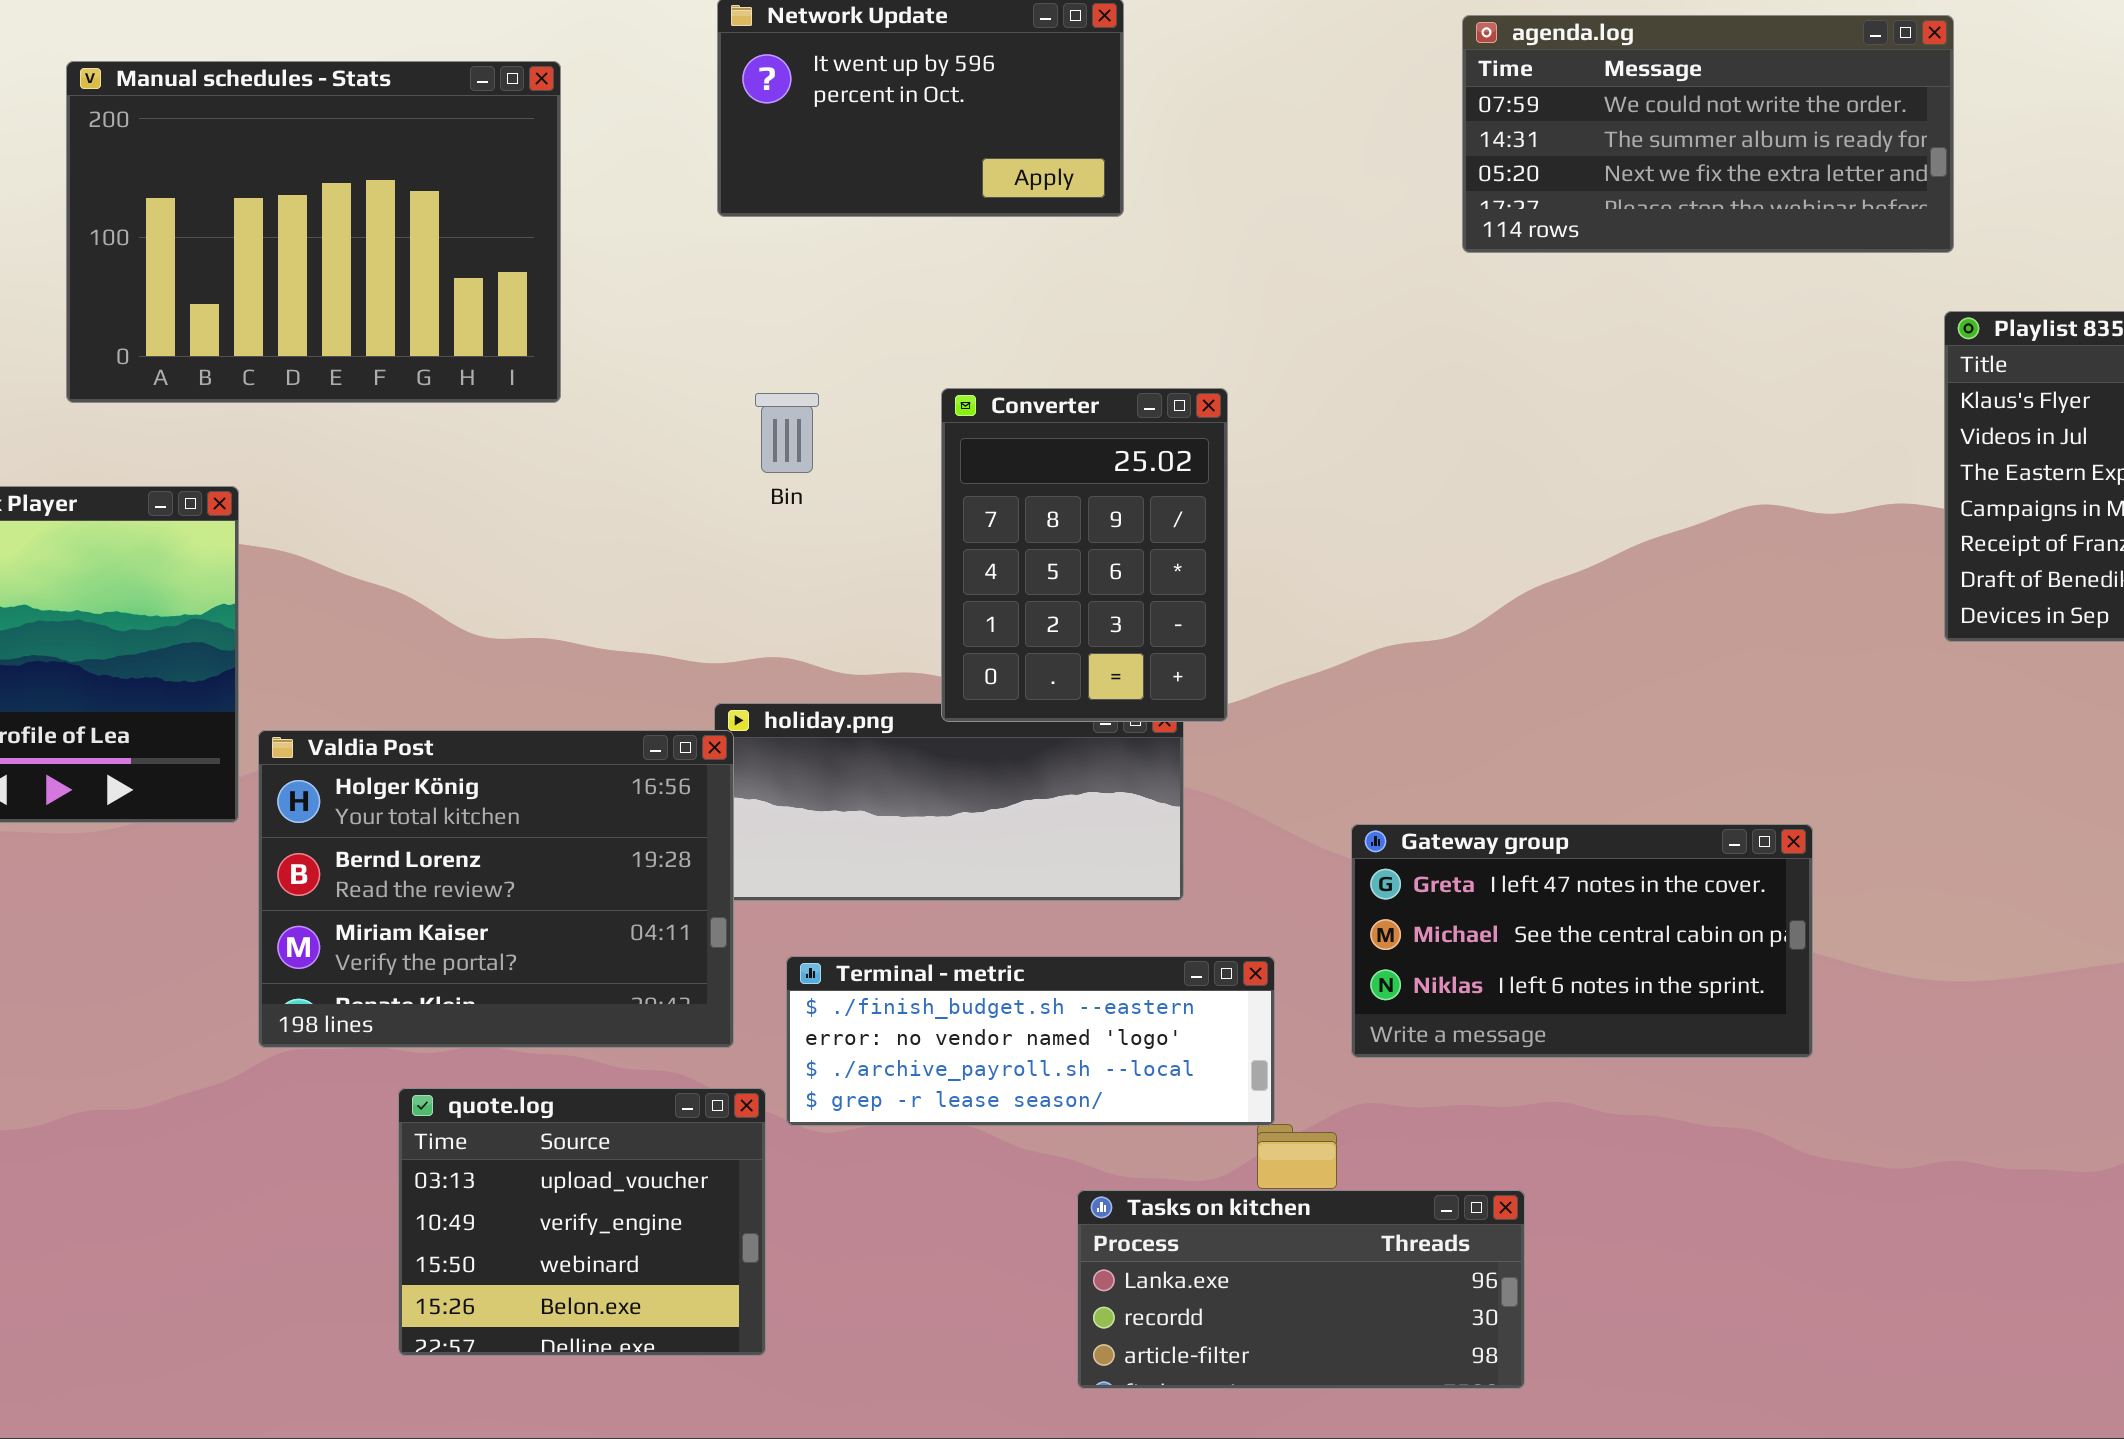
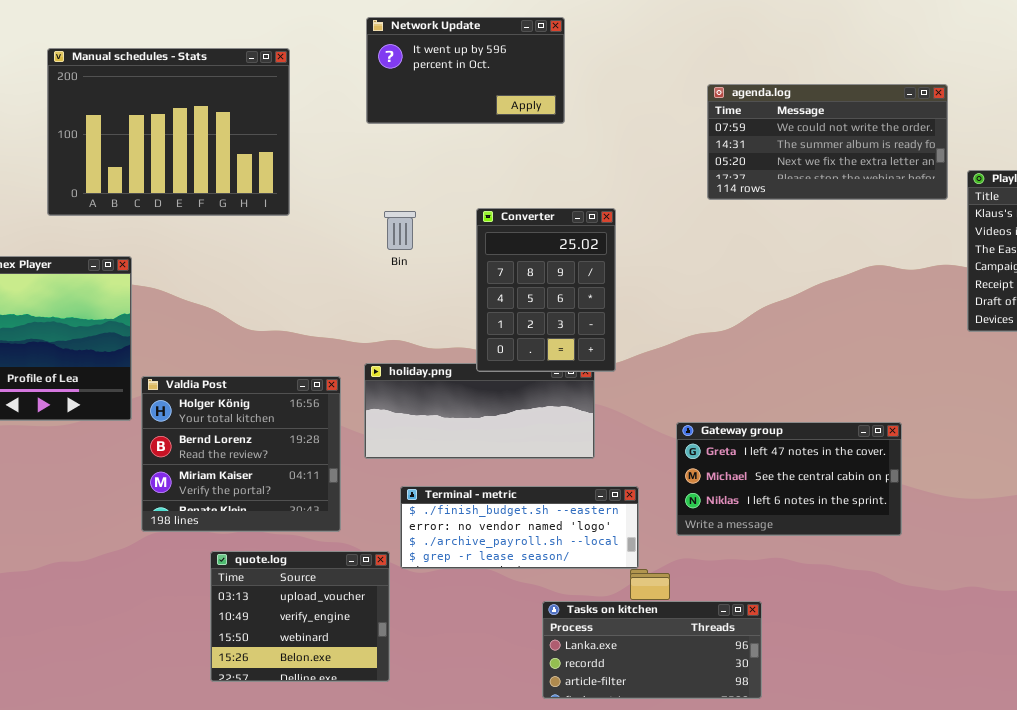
agenda.log: [1462,15,1954,253] -> [707,84,948,200], moved
Valdia Post: [258,730,734,1048] -> [141,376,341,532], resized

